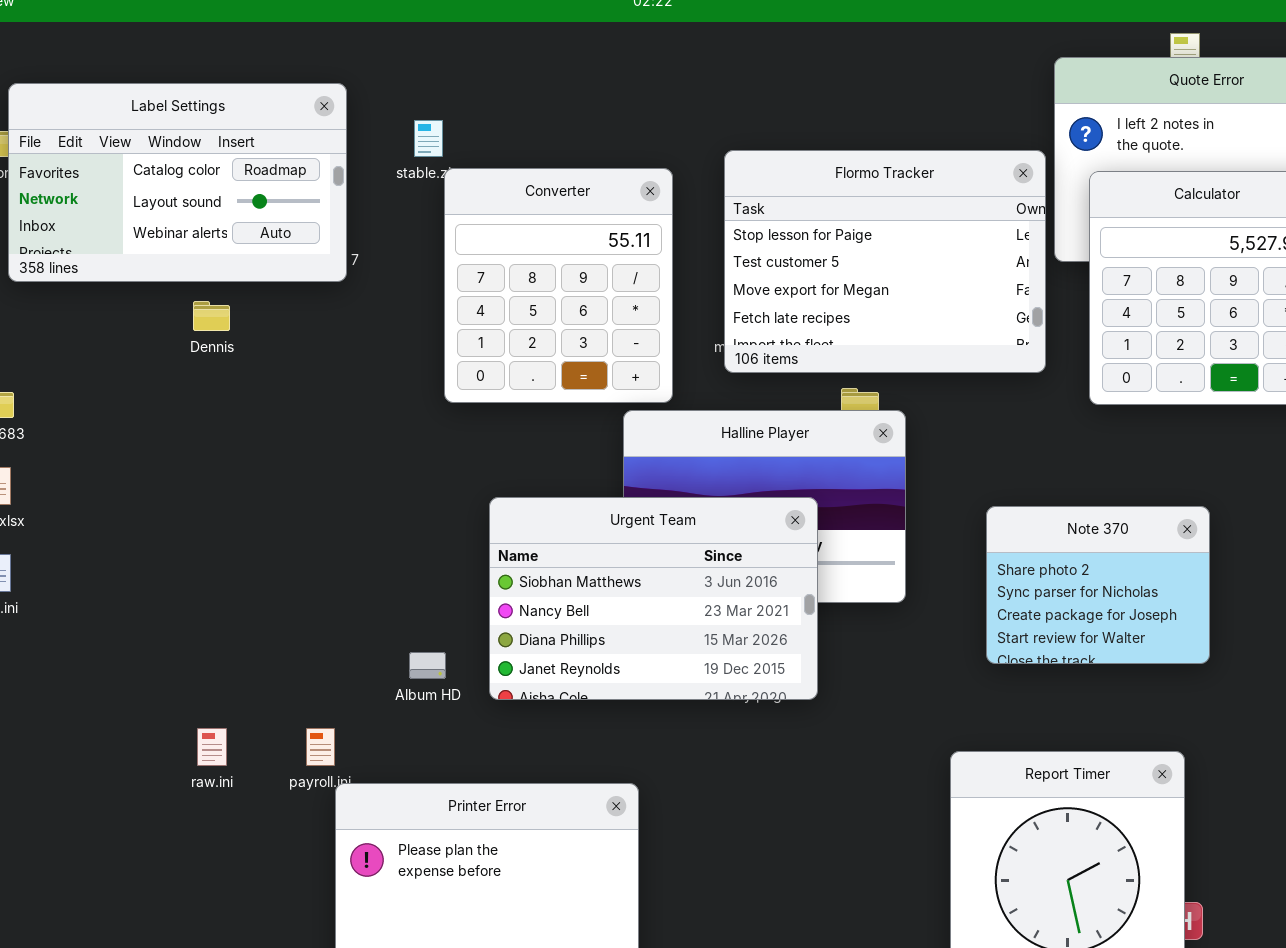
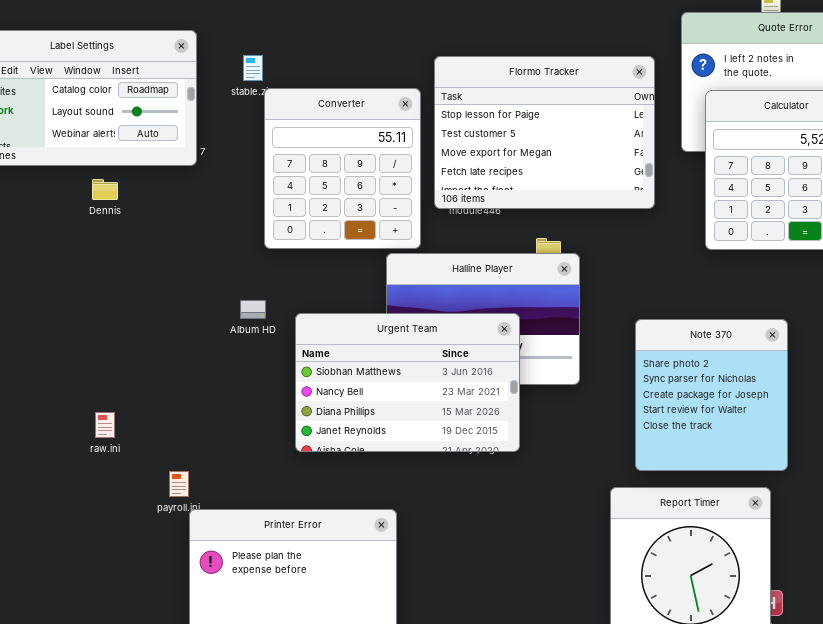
Flormo Tracker: [724,150,1046,373] -> [434,56,655,209], moved
Note 370: [986,506,1210,664] -> [635,319,788,471], resized
Album HD: [409,652,446,679] -> [240,300,266,319], moved
raw.ini: [197,728,227,766] -> [95,412,115,438], moved

